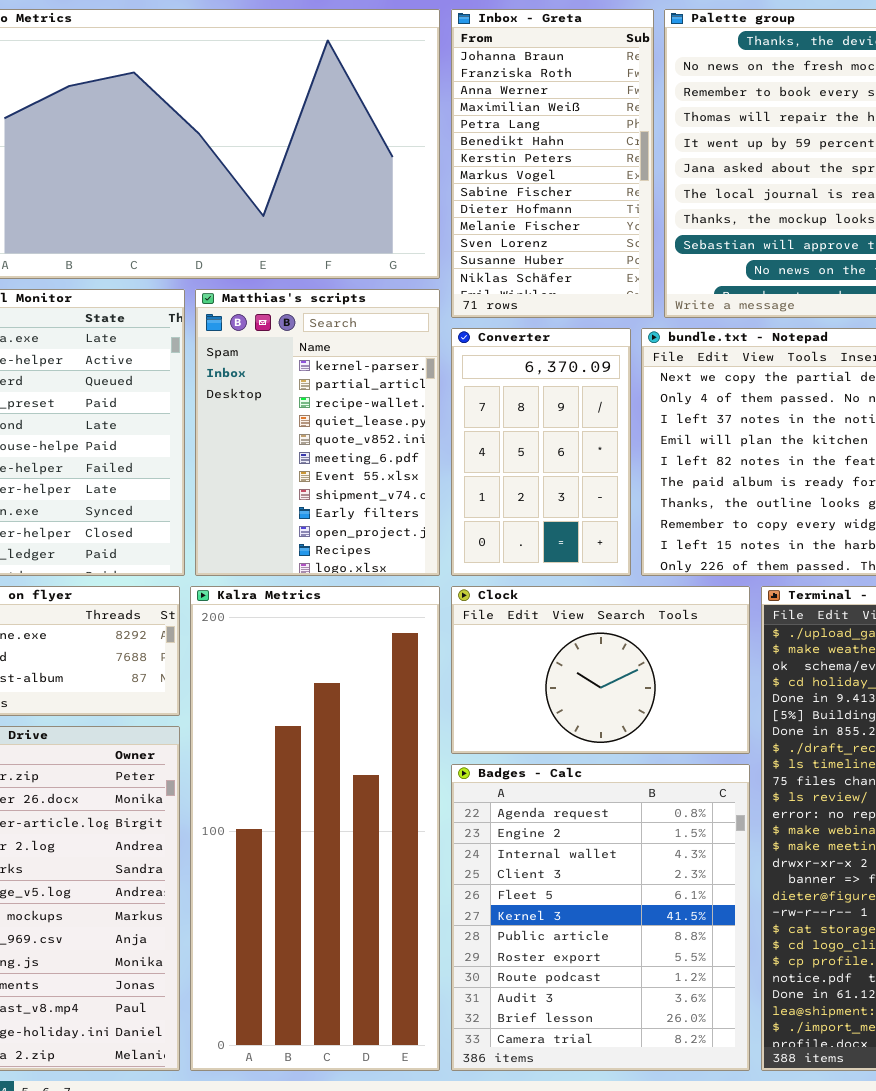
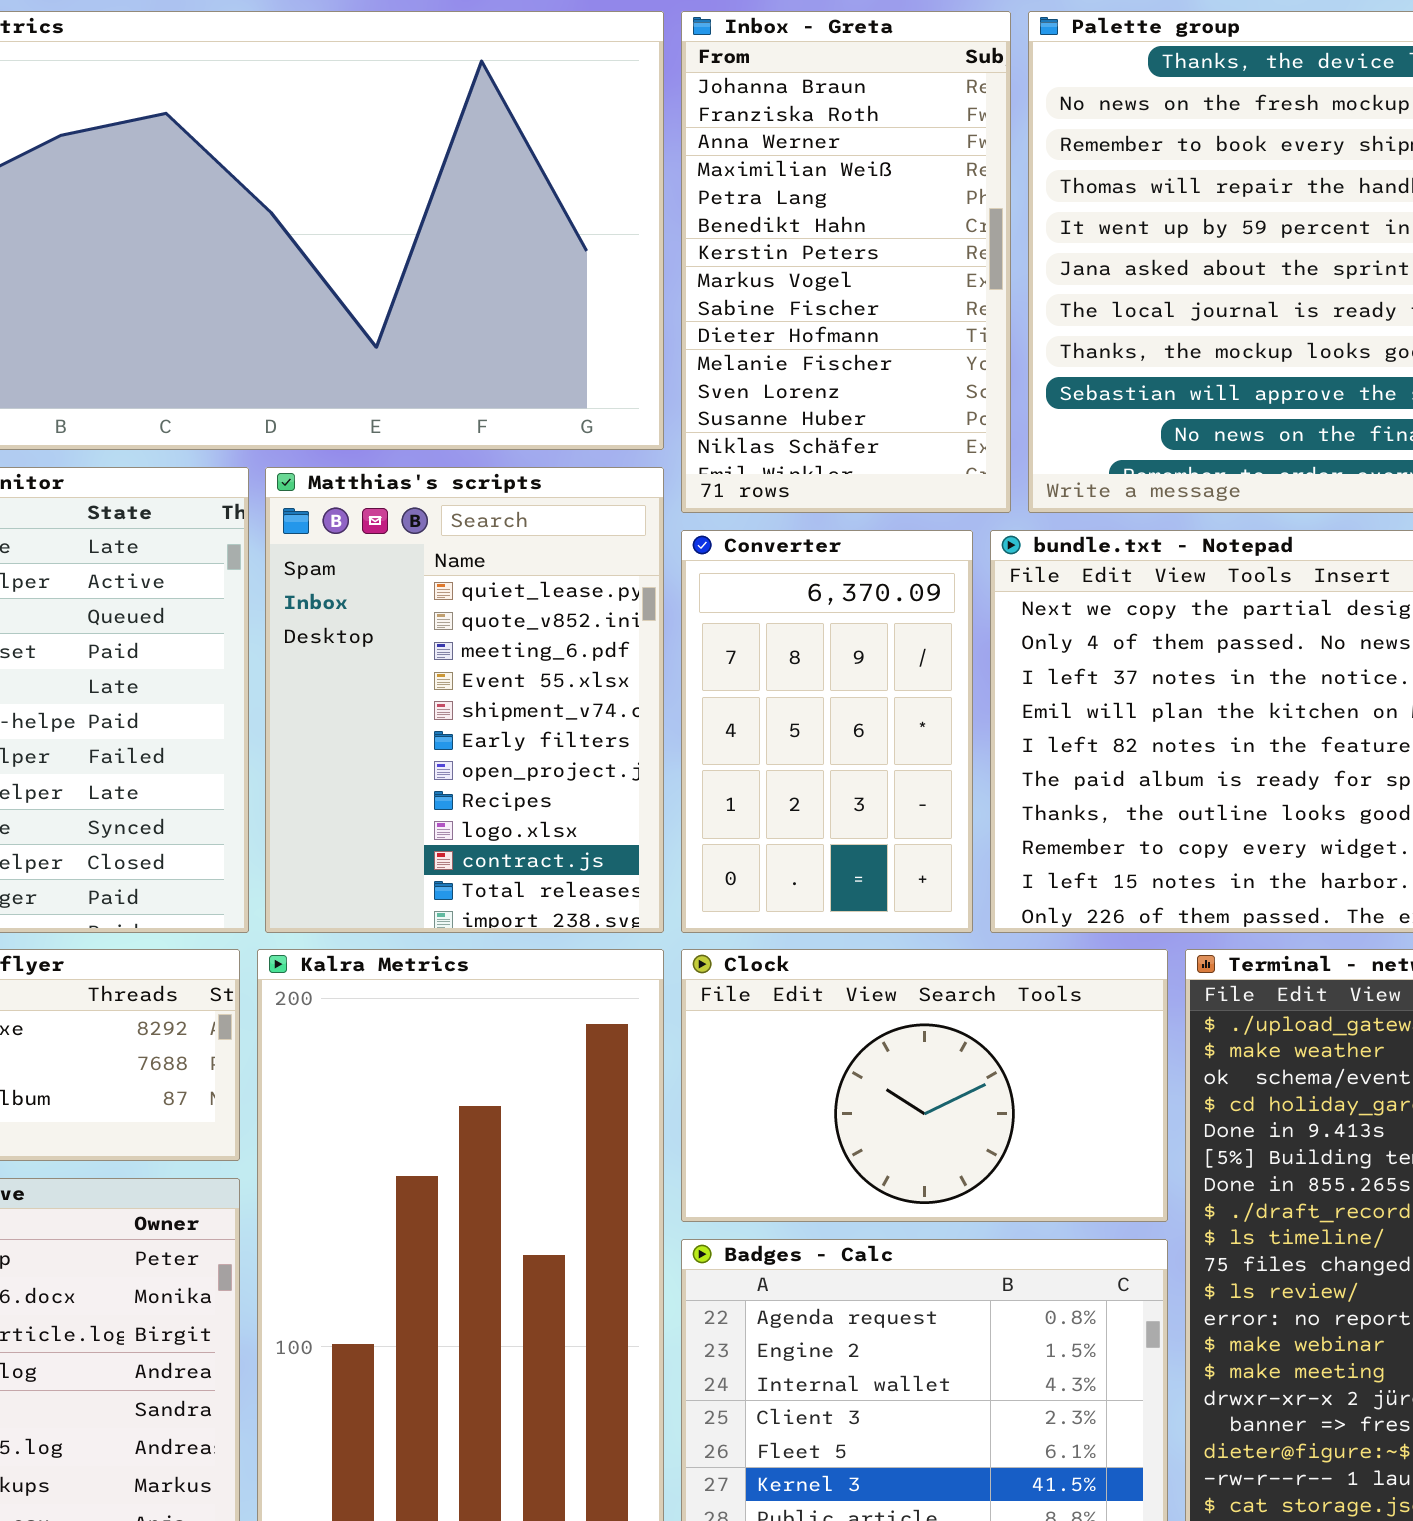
Matthias's scripts: [195,289,440,576] -> [265,467,664,933], scrolled down 3 rows

